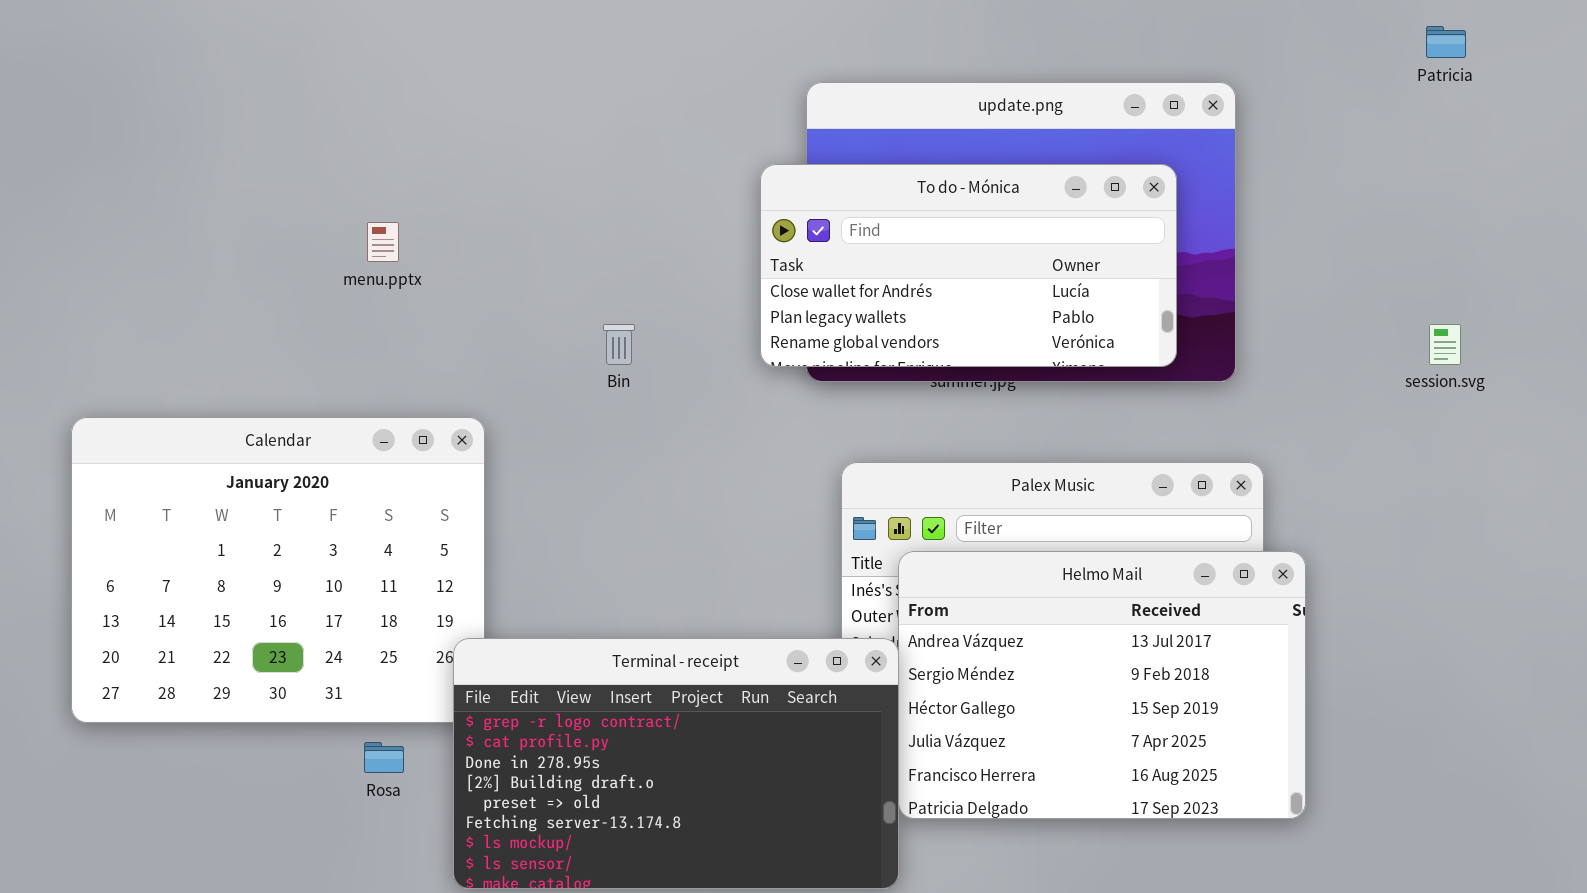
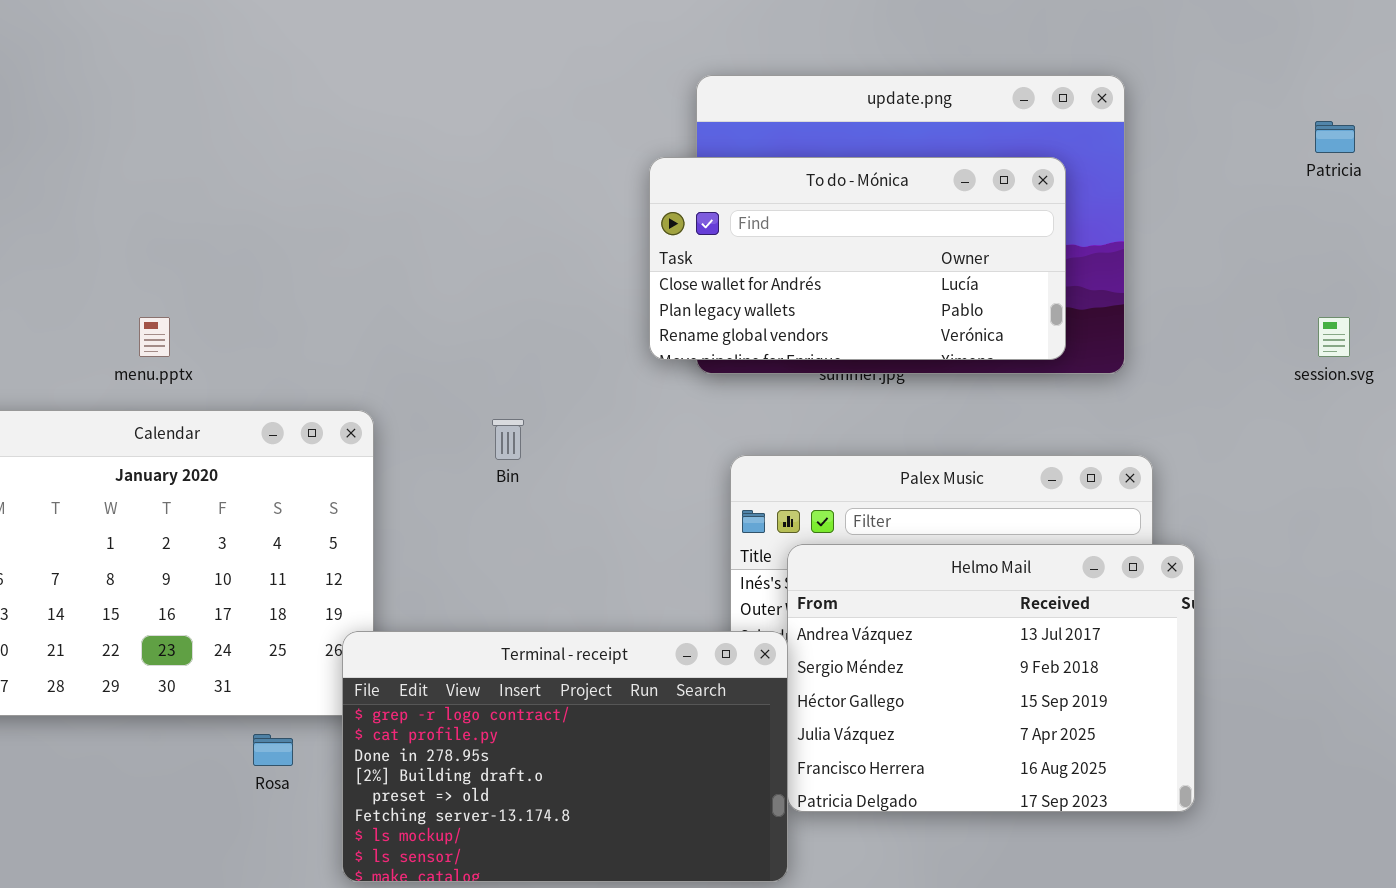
Patricia: [1426,26,1466,58] -> [1315,121,1355,153], moved
menu.pptx: [367,222,399,262] -> [139,317,170,357], moved
Bin: [603,324,635,365] -> [492,419,524,460], moved

